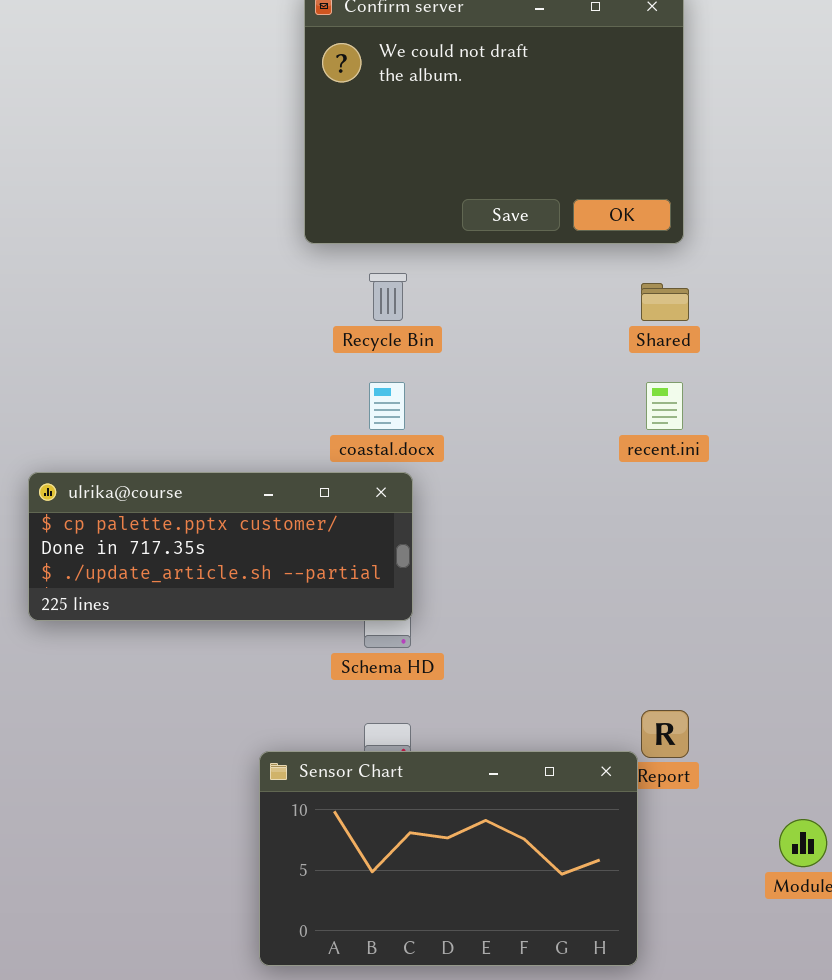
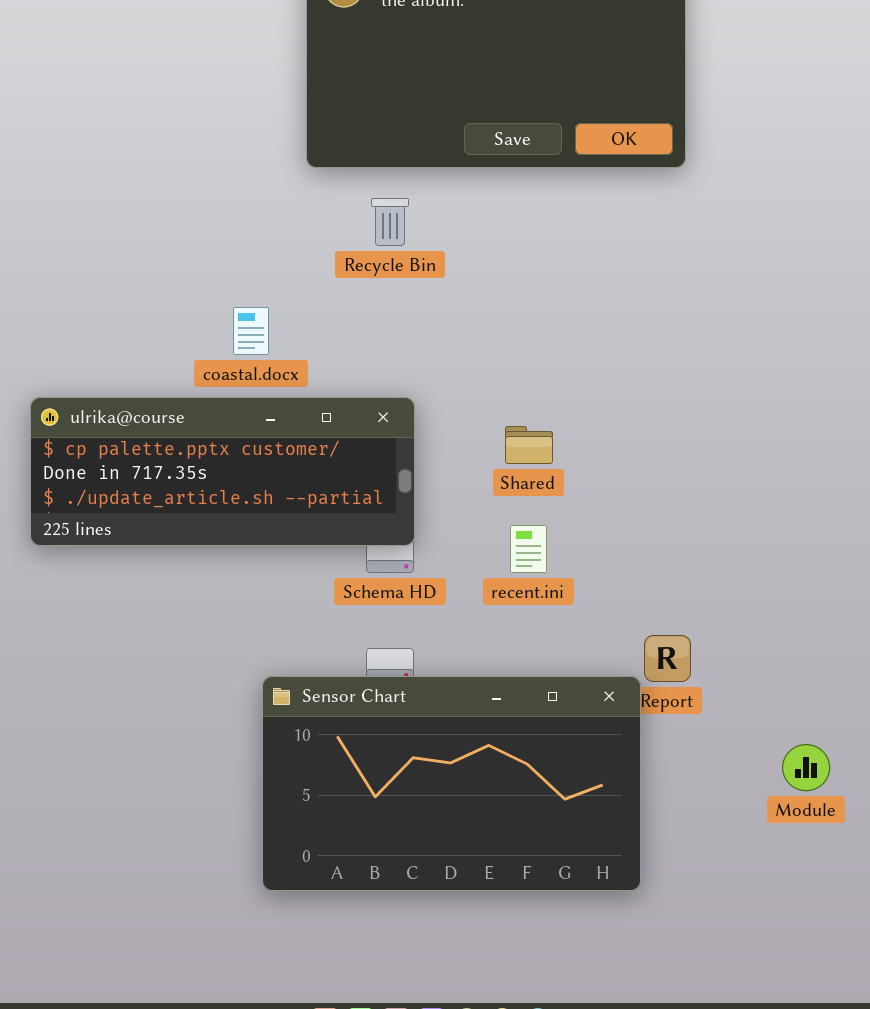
Shared: [641,283,689,321] -> [505,426,553,464], moved
coastal.docx: [369,382,405,430] -> [233,307,269,355], moved
recent.ini: [646,382,683,430] -> [510,525,547,573], moved

